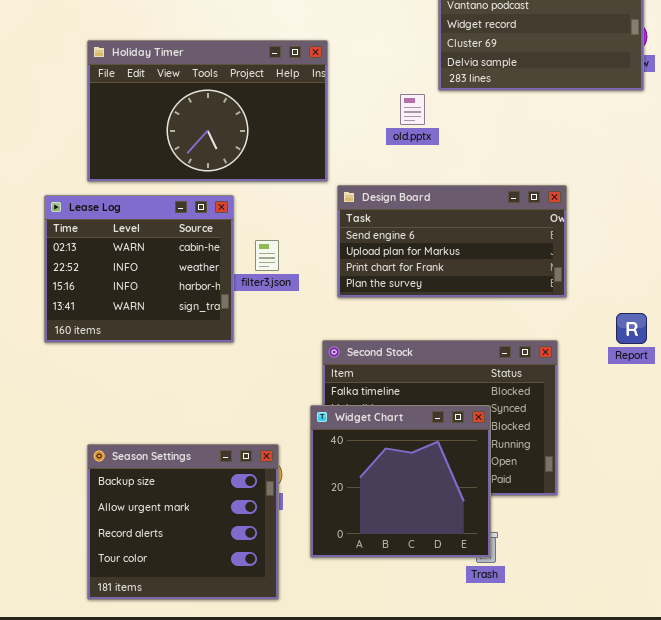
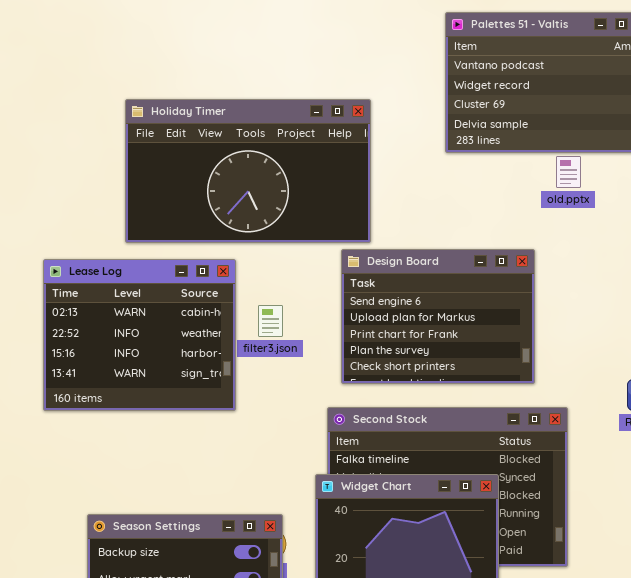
Holiday Timer: [87,40,328,182] -> [125,99,371,243], moved
old.pptx: [400,94,425,125] -> [556,156,581,188], moved
Design Board: [337,185,567,298] -> [341,249,535,384], resized

